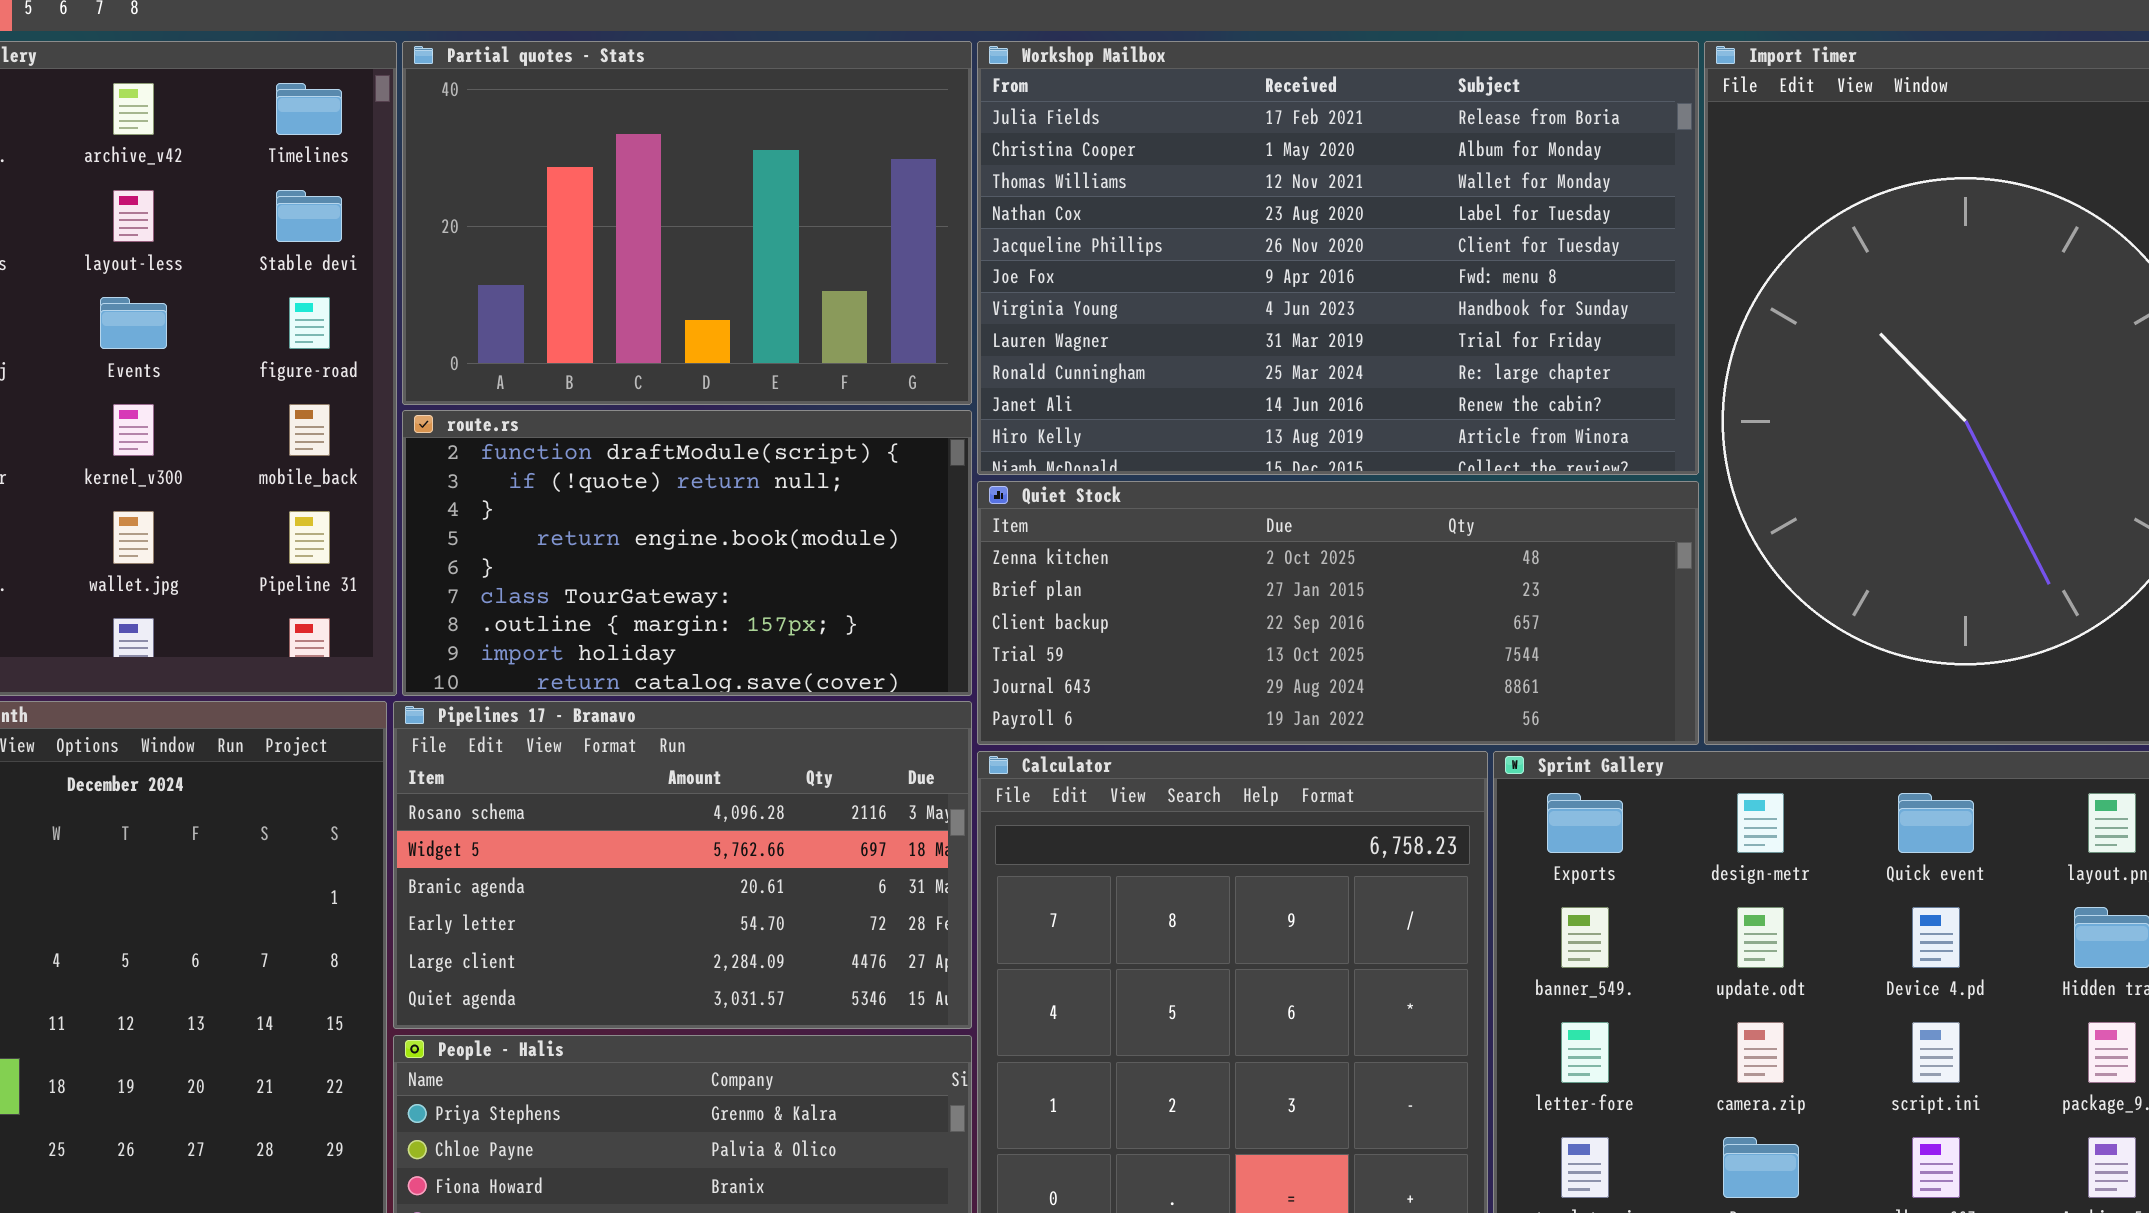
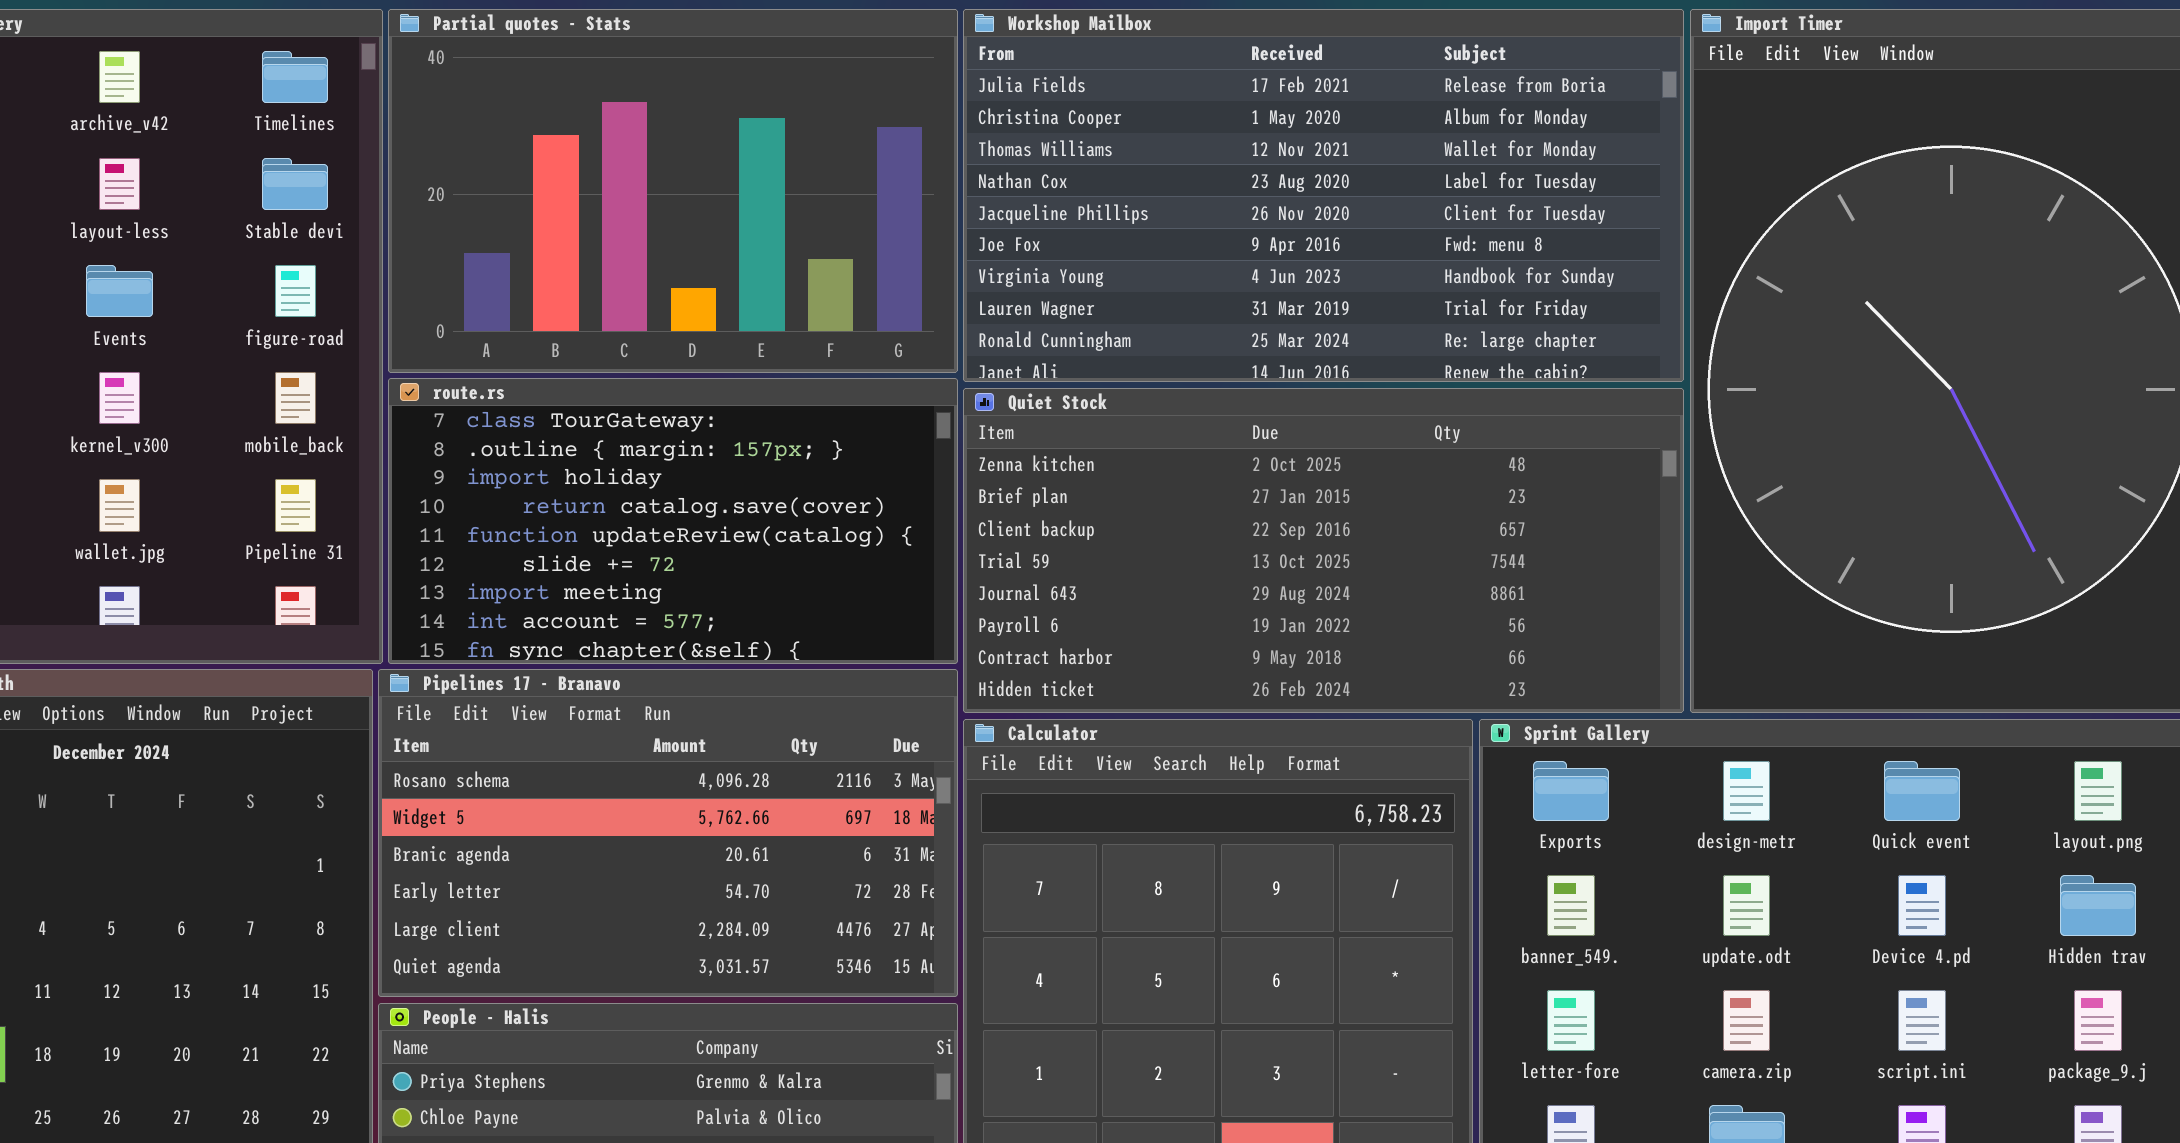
Workshop Mailbox: [977,41,1699,475] -> [963,9,1684,382], resized
route.rs: [402,410,972,696] -> [388,378,958,664], scrolled down 5 rows
Quiet Stock: [977,481,1699,745] -> [963,388,1684,713], resized

